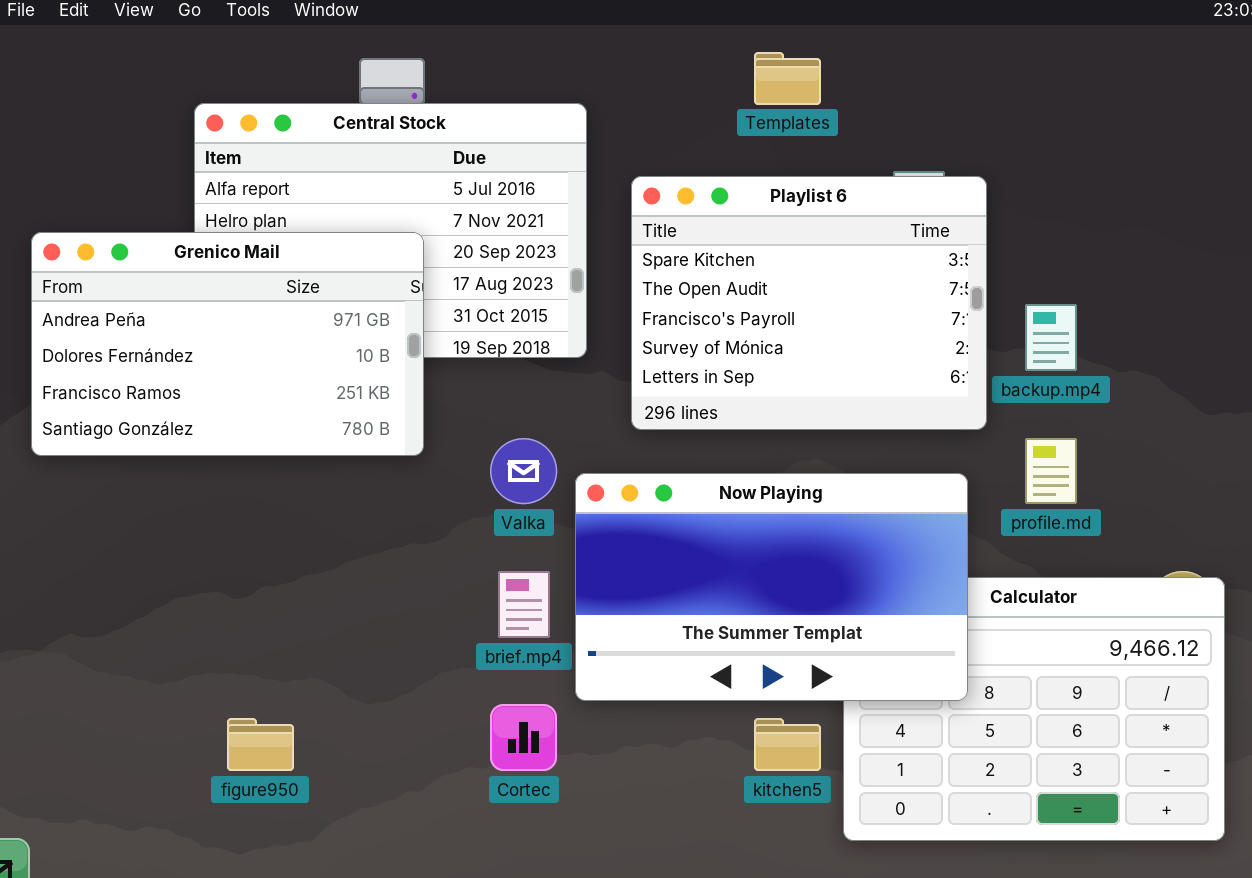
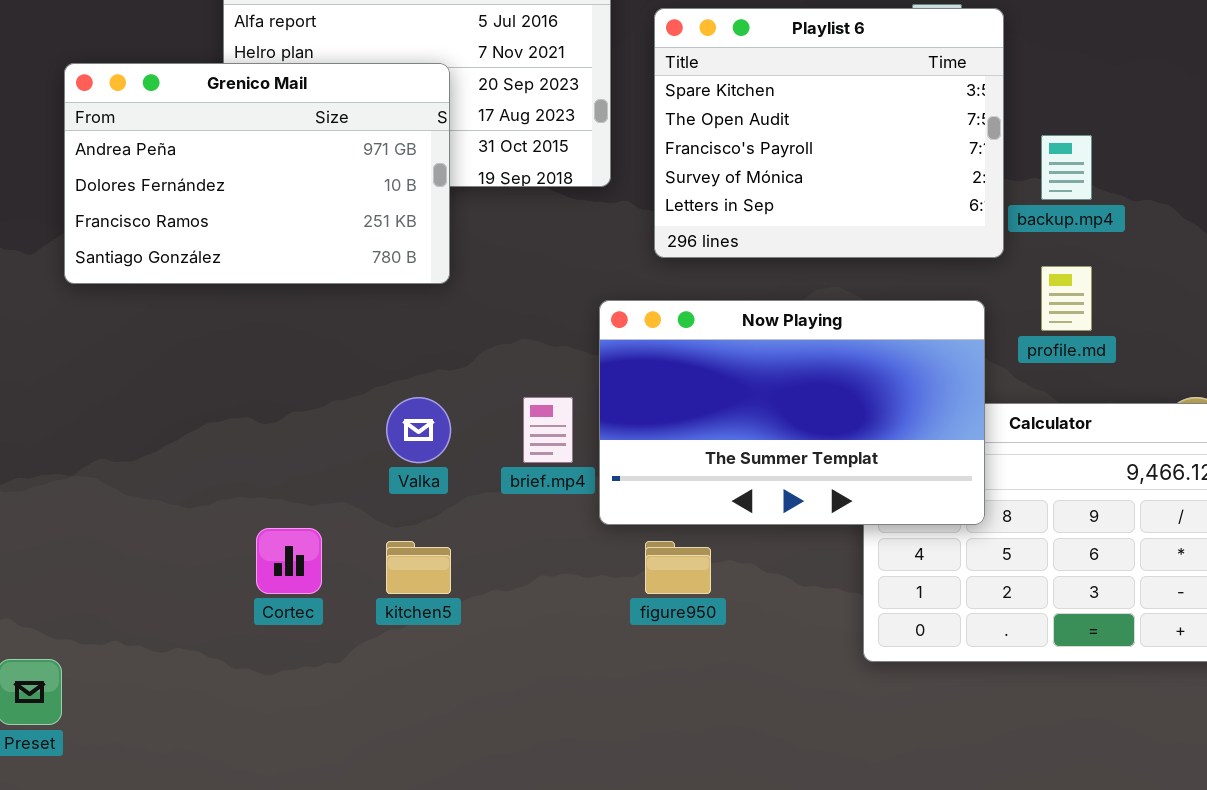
Valka: [490,438,557,504] -> [386,397,451,463], moved
Cortec: [490,704,557,771] -> [256,528,322,594], moved
figure950: [227,718,294,771] -> [645,541,711,594], moved
kitchen5: [754,718,821,771] -> [386,541,451,594], moved

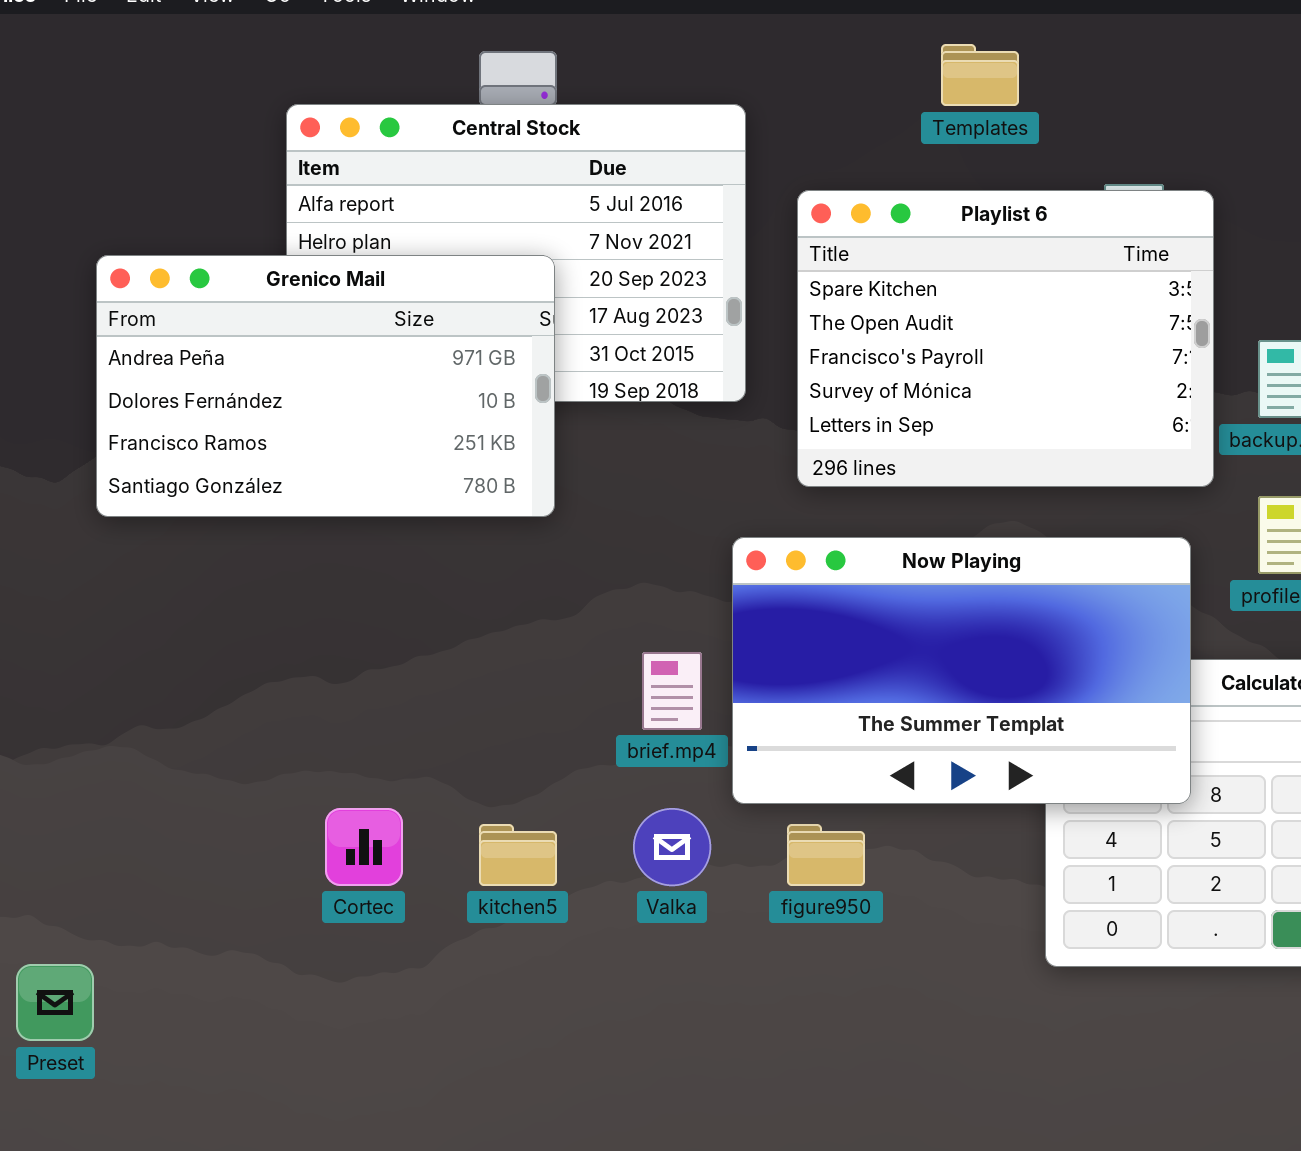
Valka: [386,397,451,463] -> [633,808,711,886], moved

